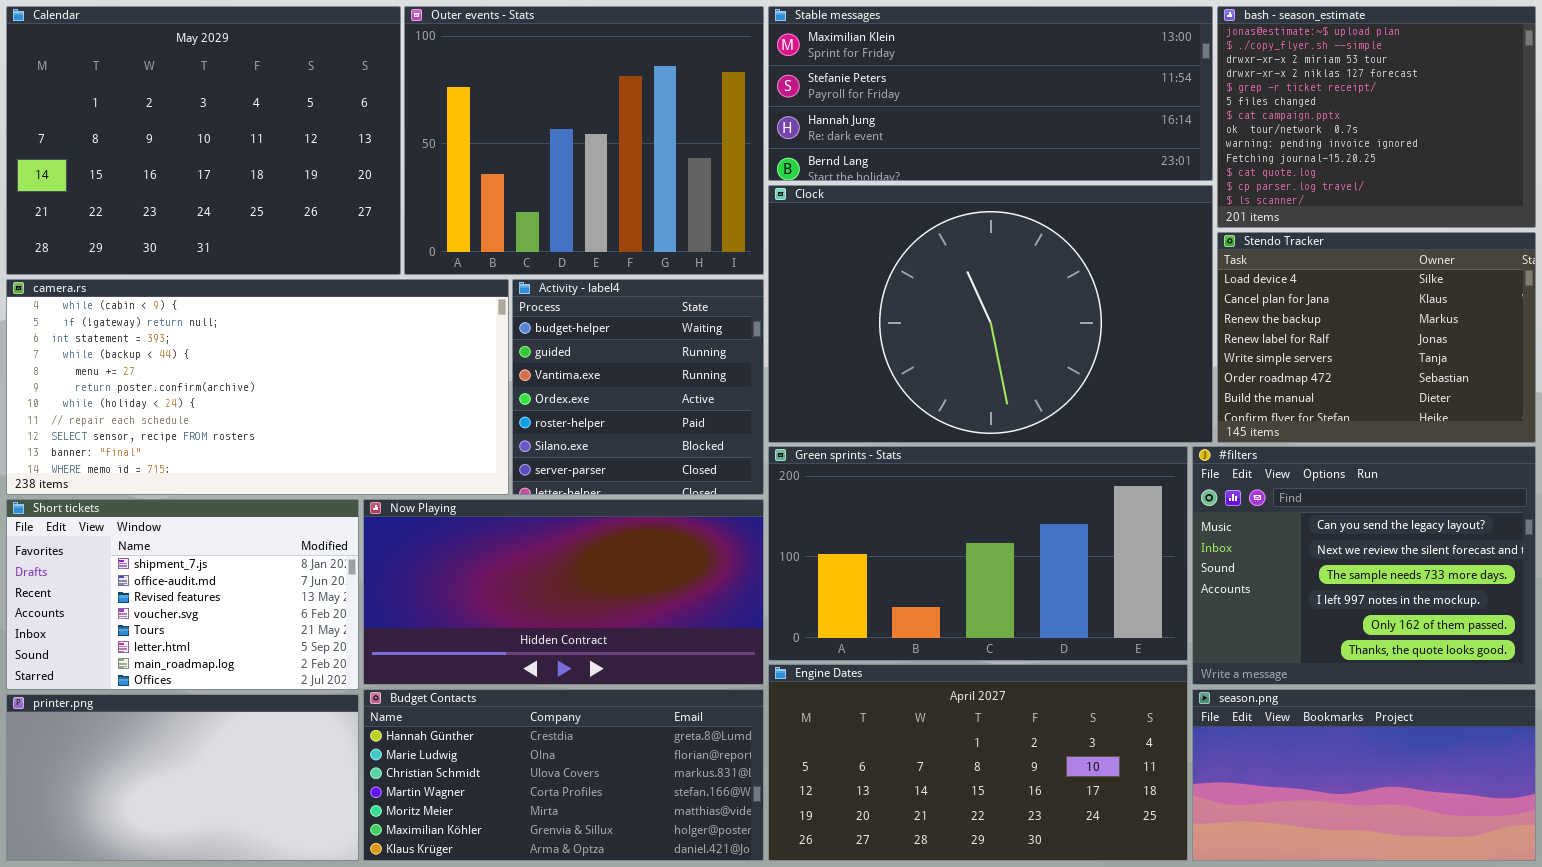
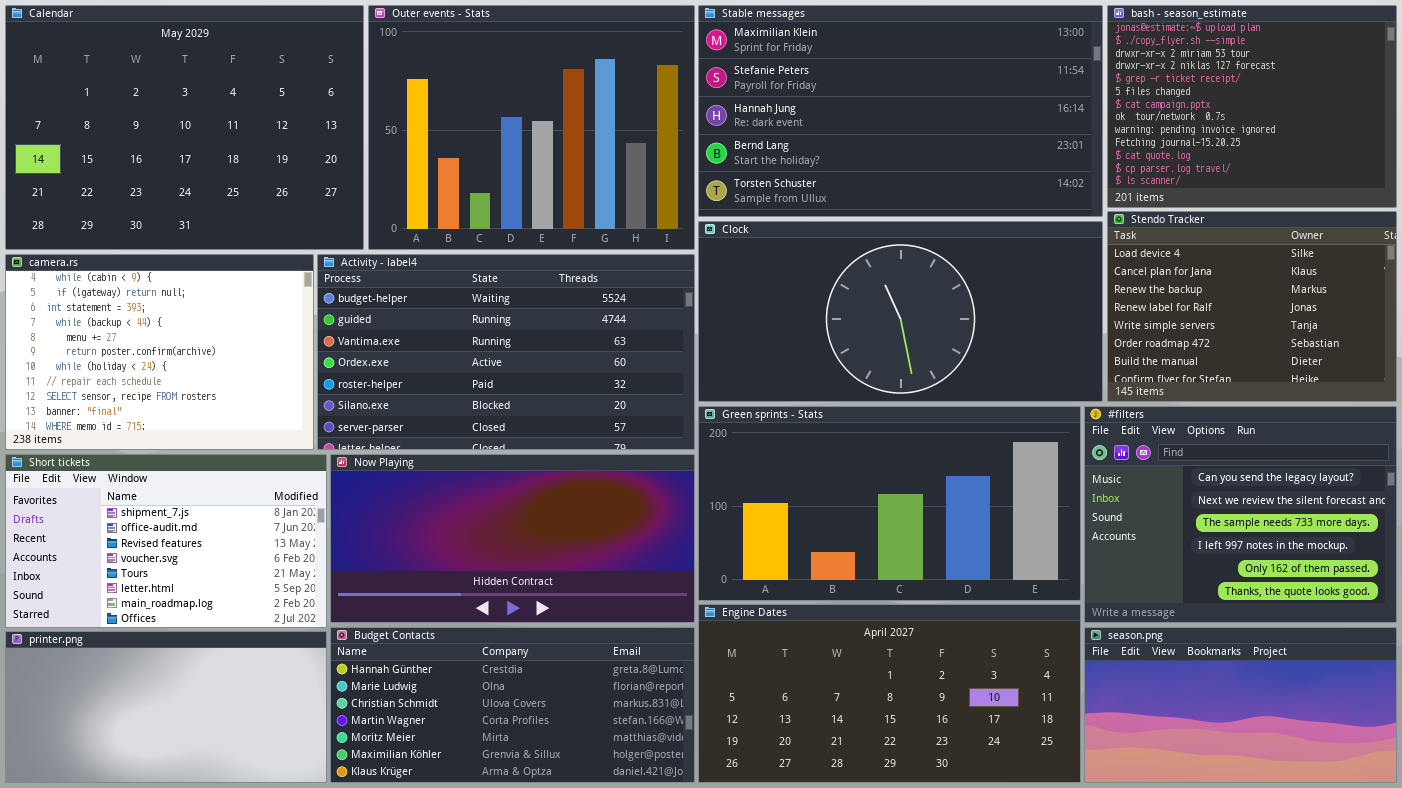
Stable messages: [768,6,1213,181] -> [698,5,1103,217], resized
Clock: [768,185,1213,443] -> [698,221,1103,402], resized
camera.rs: [6,279,509,495] -> [5,254,314,450], resized
Activity - label4: [512,279,764,495] -> [317,254,695,450], resized

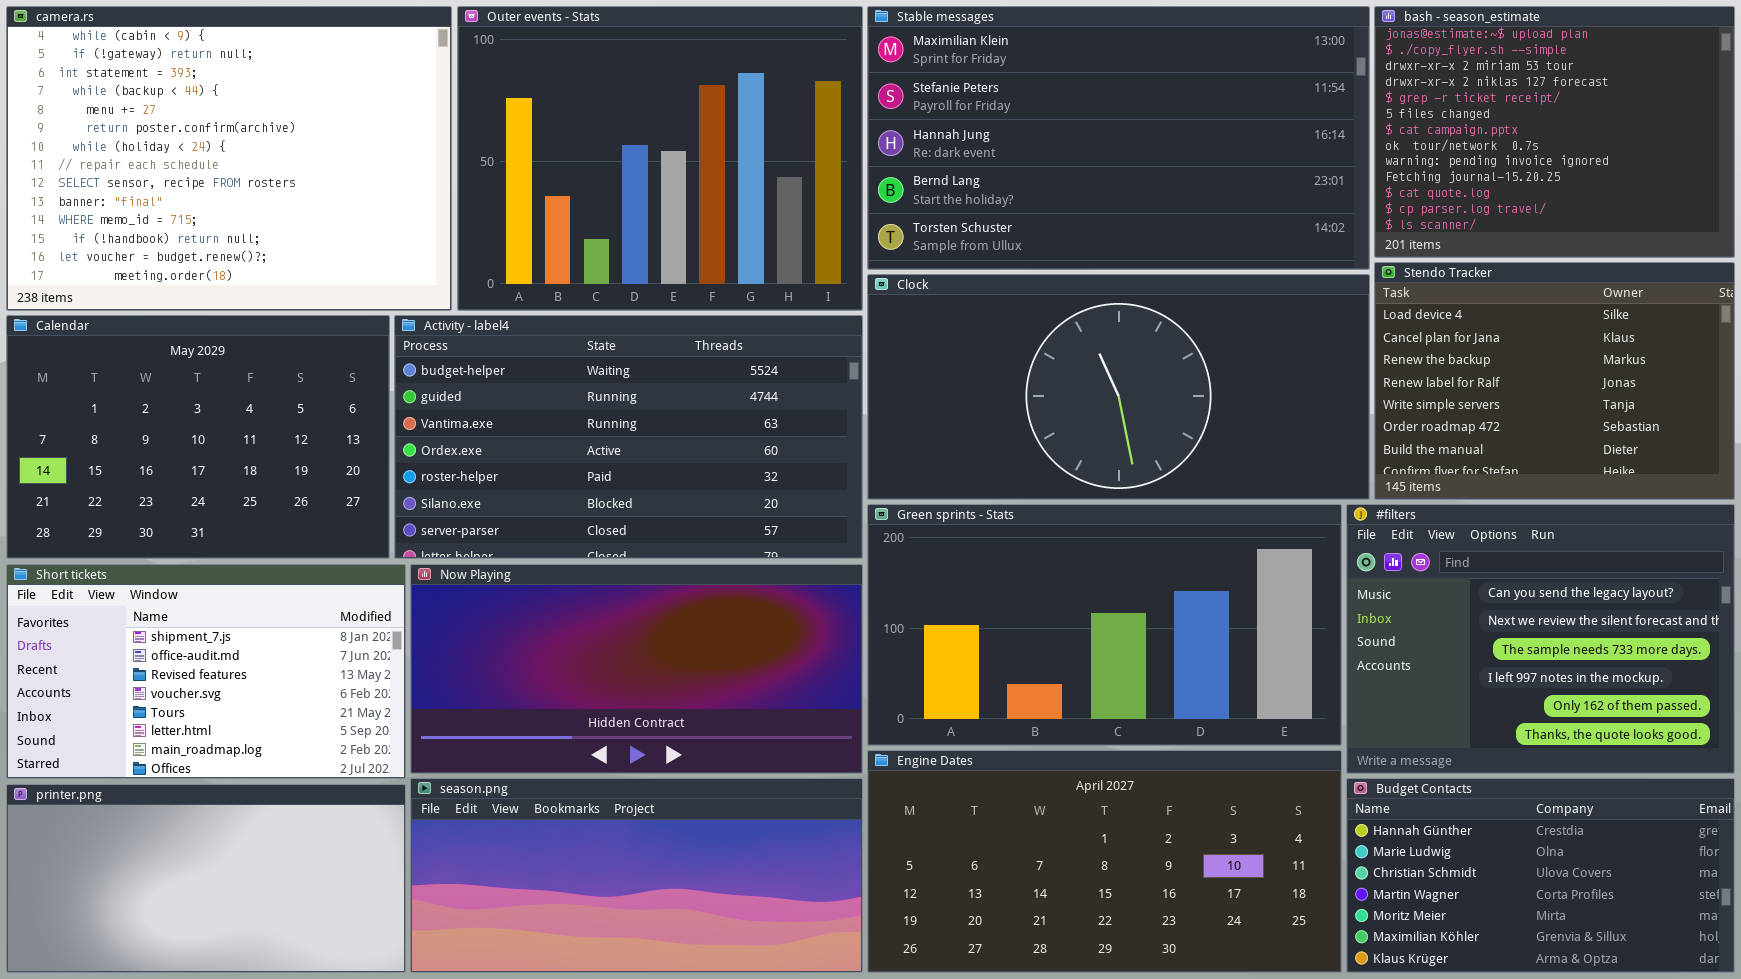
Calendar: [5,5,364,250] -> [6,315,390,559], moved, resized
camera.rs: [5,254,314,450] -> [6,6,452,311], moved, resized
Budget Contacts: [330,627,695,783] -> [1346,778,1735,973], moved, resized
season.png: [1084,627,1397,783] -> [410,778,863,973], moved, resized

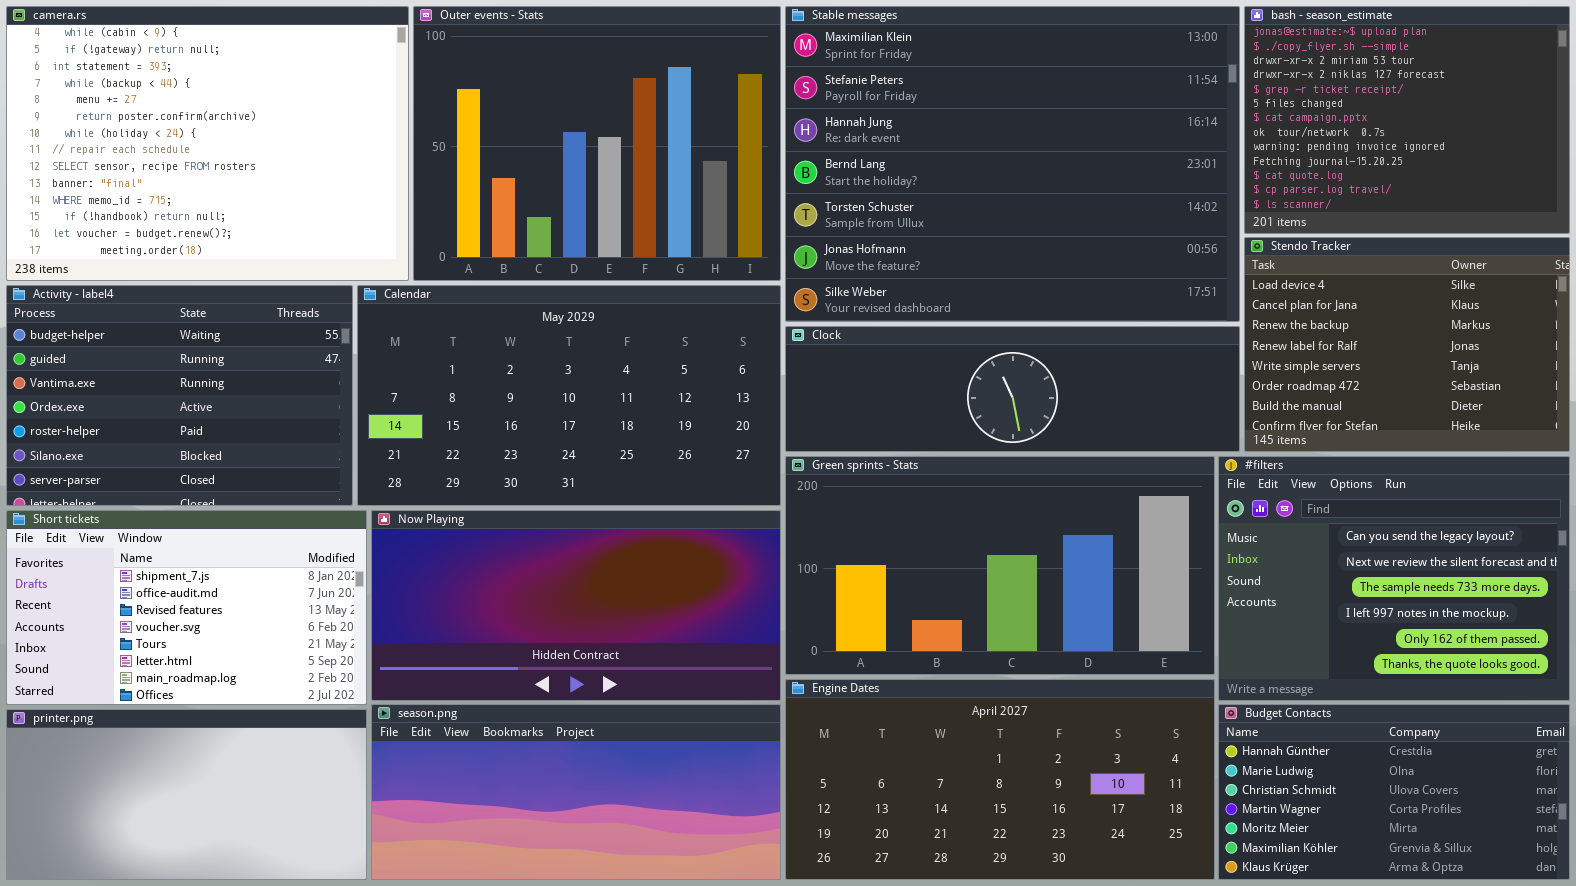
Stable messages: [867,6,1370,270] -> [785,6,1240,322], resized
Clock: [867,274,1370,500] -> [785,326,1240,452], resized
Calendar: [6,315,390,559] -> [357,285,781,506], moved, resized
Activity - label4: [394,315,863,559] -> [6,285,353,506], moved, resized

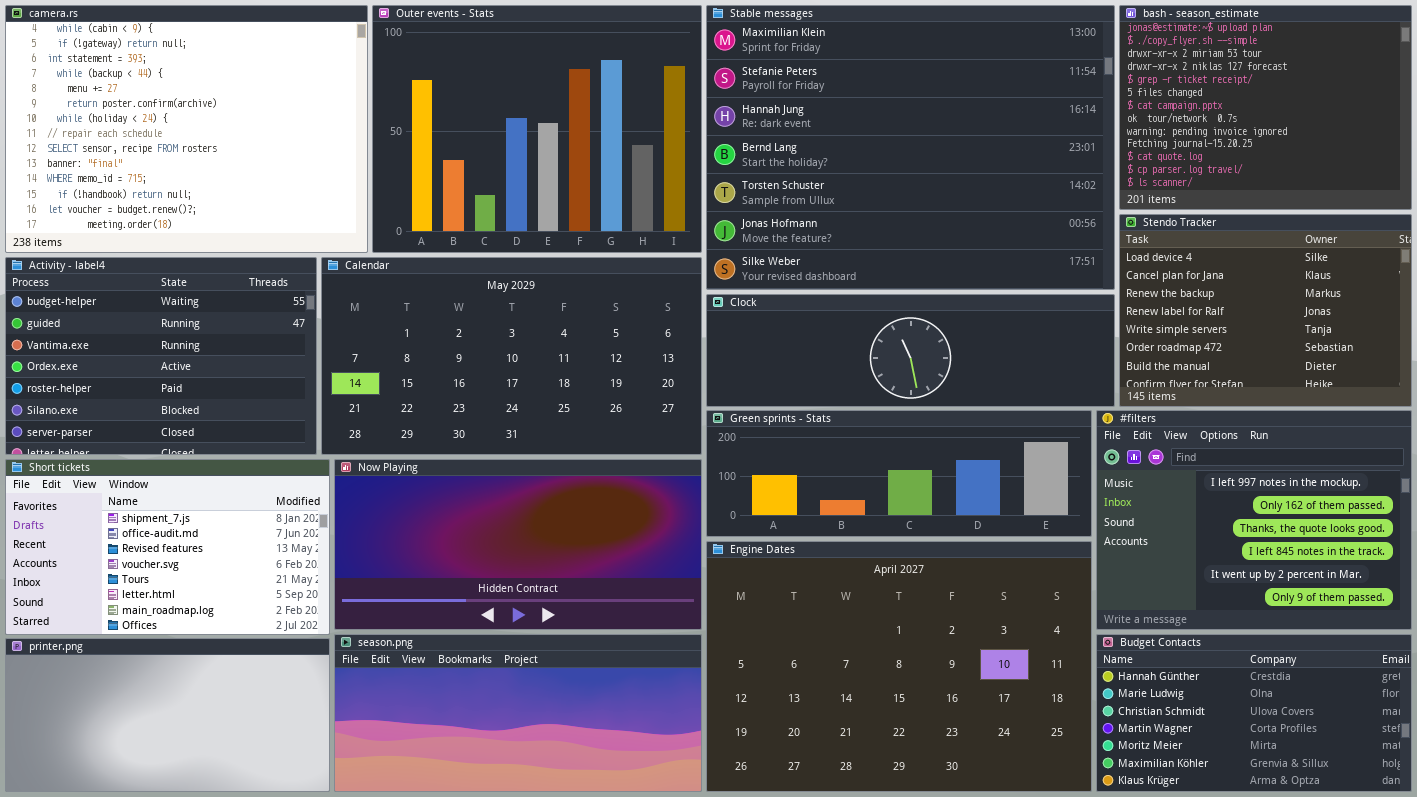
Green sprints - Stats: [785,456,1215,675] -> [706,410,1092,537], resized
#filters: [1218,456,1570,701] -> [1096,410,1412,630], scrolled down 3 rows
Engine Dates: [785,679,1215,880] -> [706,541,1092,792], resized

